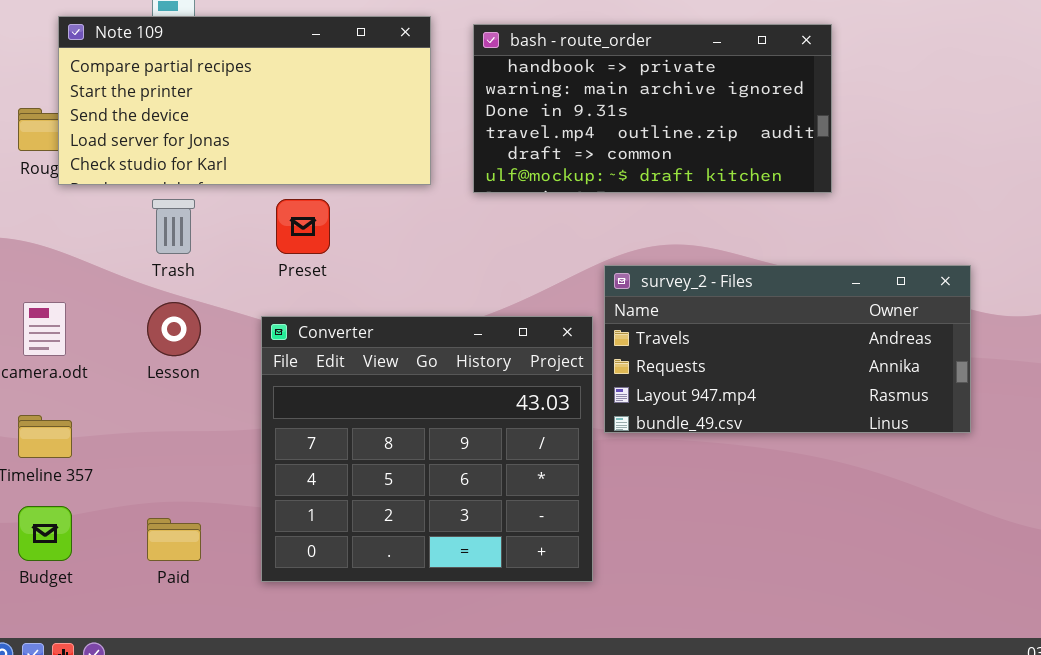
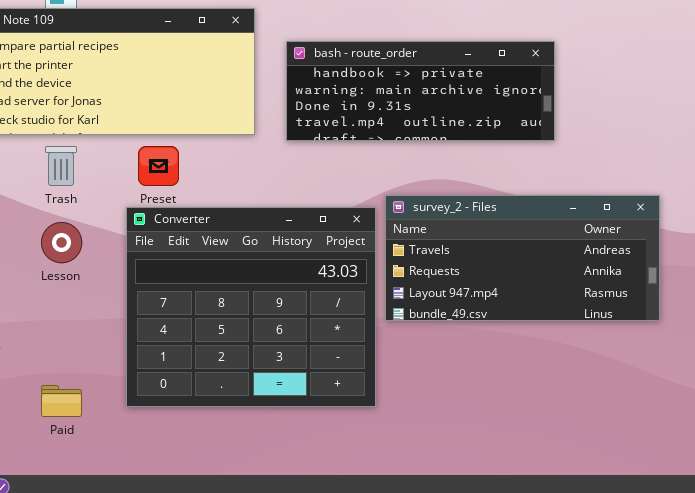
bash - route_order: [473,24,832,193] -> [286,41,555,141], resized
Converter: [261,316,593,582] -> [126,207,376,407], moved

